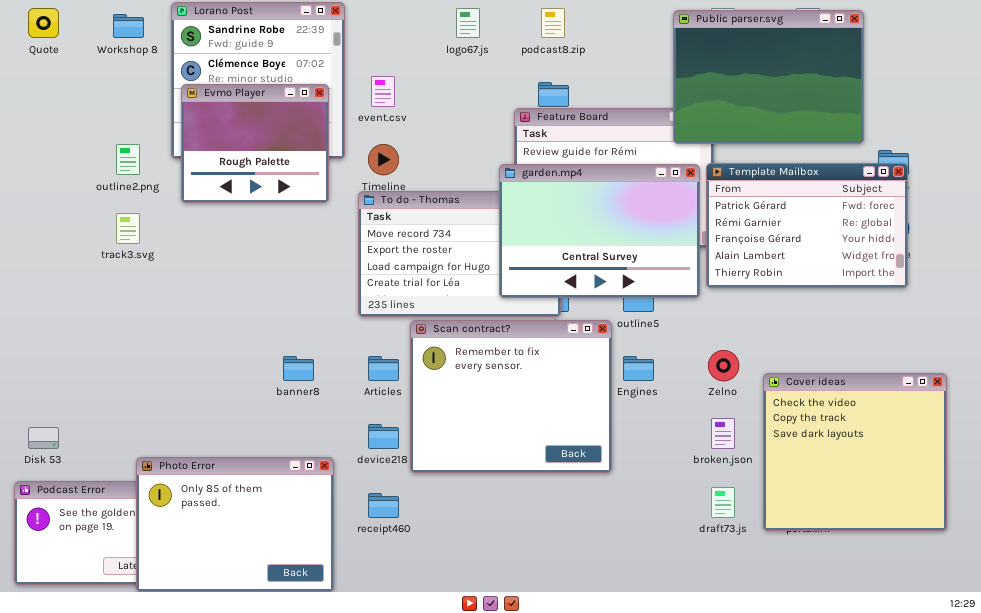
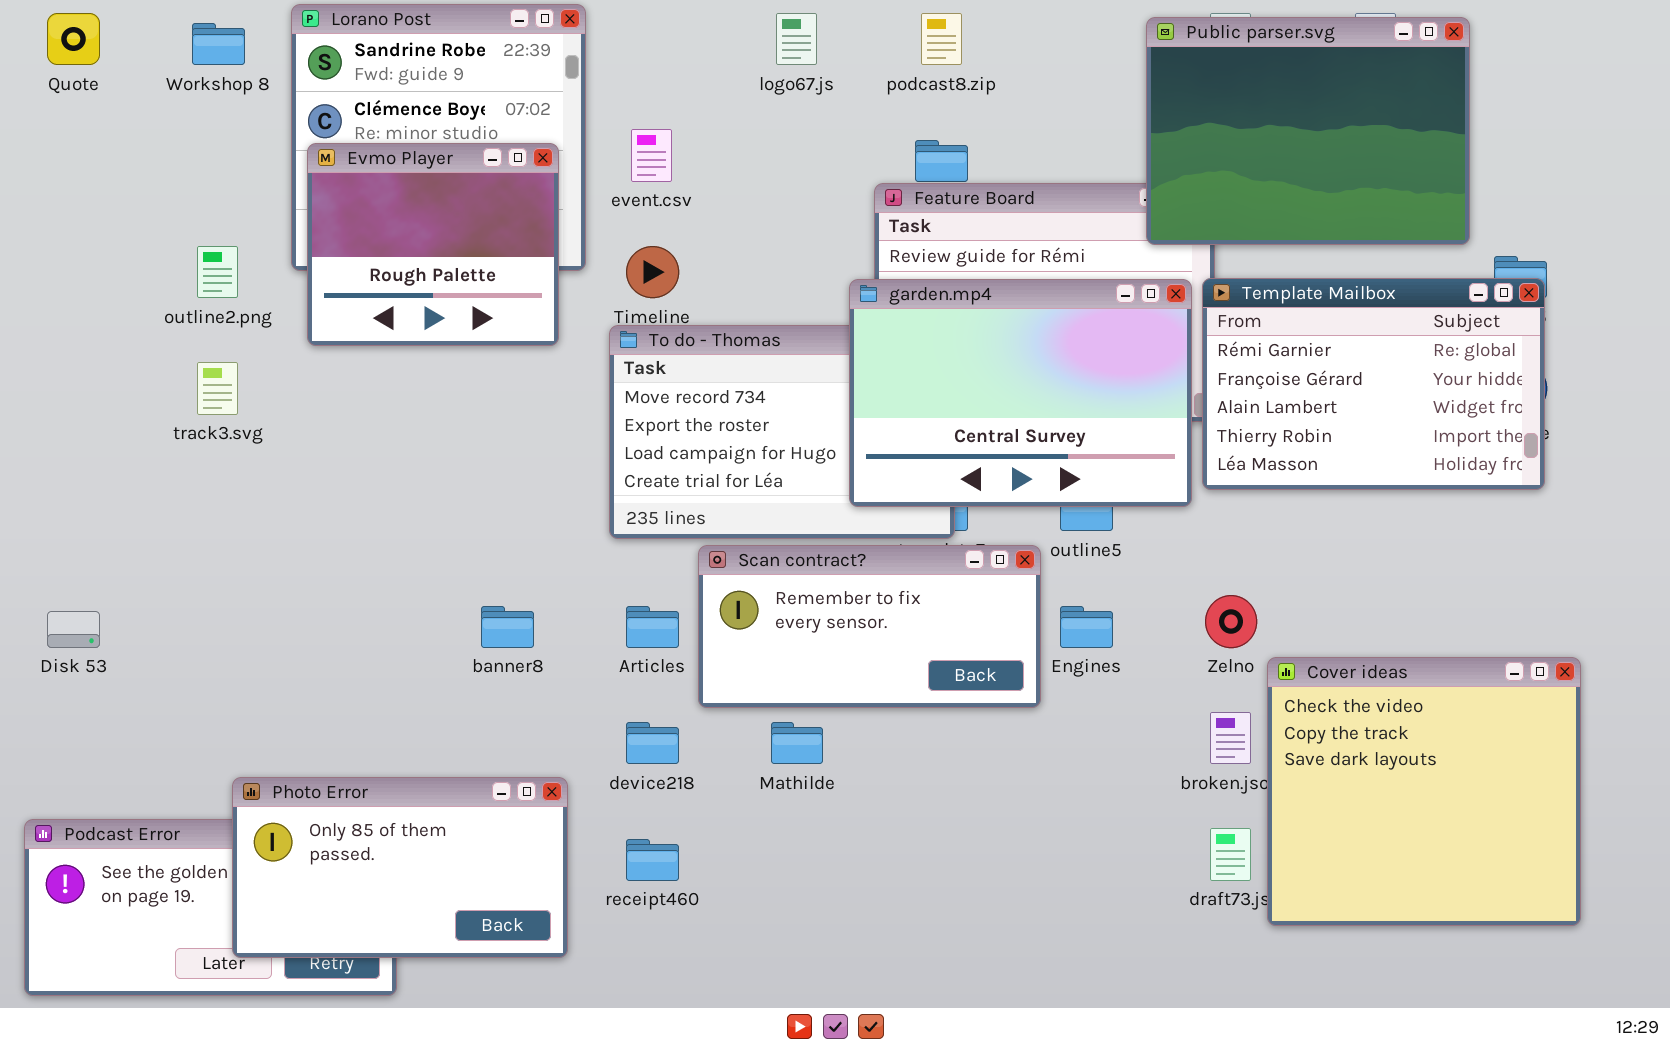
Template Mailbox: [706,163,908,288] -> [1202,278,1545,490], scrolled down 1 row
Scan contract?: [410,320,612,473] -> [698,545,1041,708], resized
Cover ideas: [763,373,947,531] -> [1267,657,1581,926], moved
Disk 53: [28,427,59,449] -> [47,611,100,648], moved
Photo Error: [136,457,334,592] -> [232,777,568,958], resized

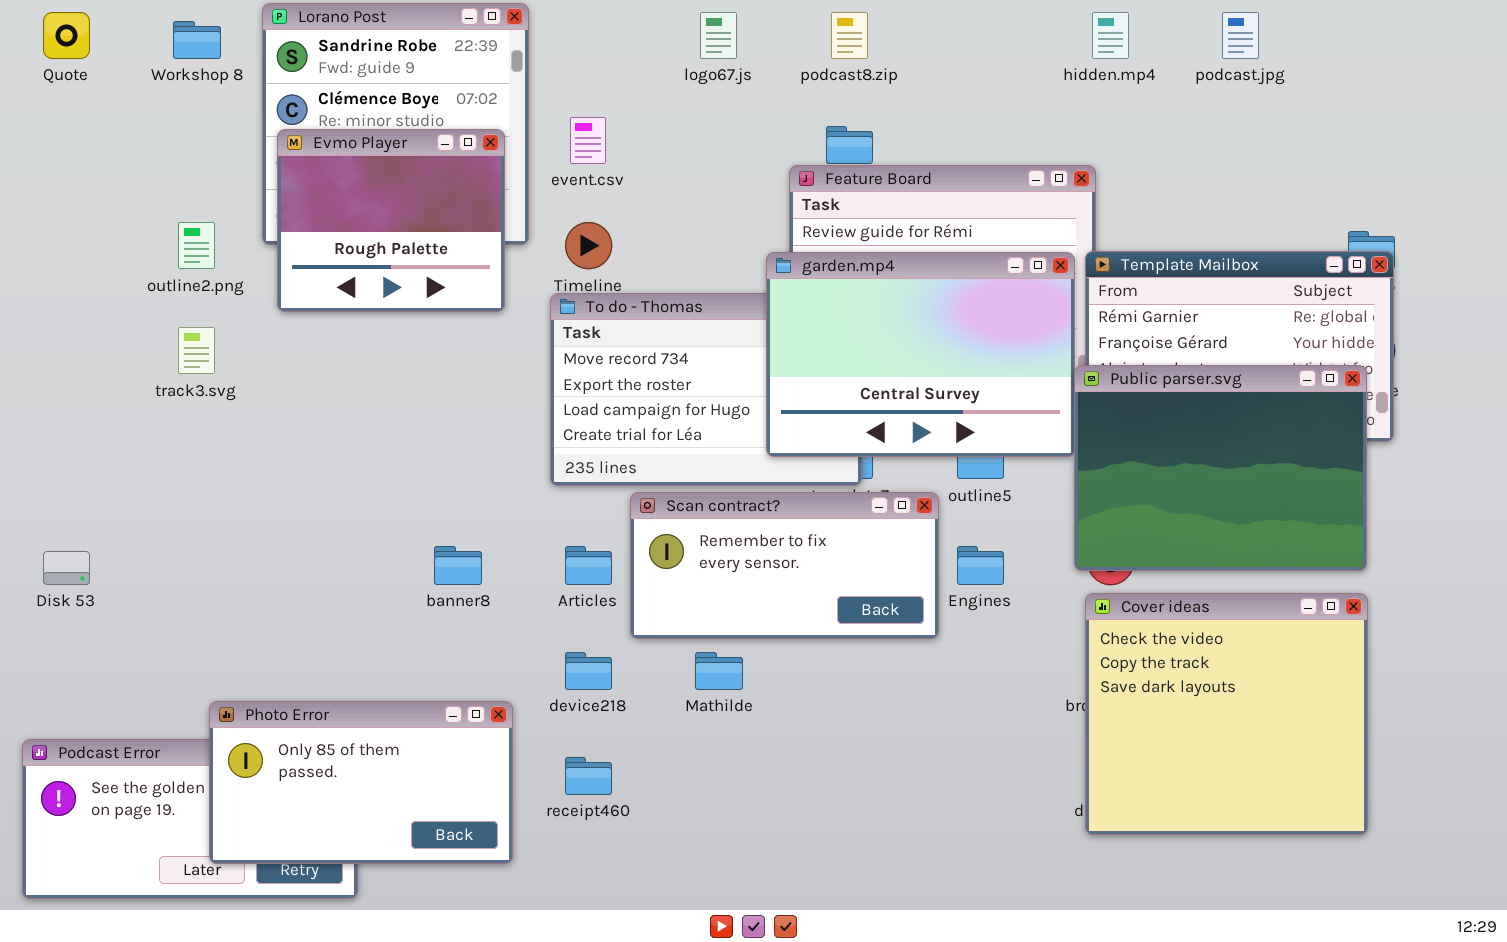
Public parser.svg: [1146,17,1470,245] -> [1074,365,1367,571], moved
Cover ideas: [1267,657,1581,926] -> [1085,593,1368,835], moved

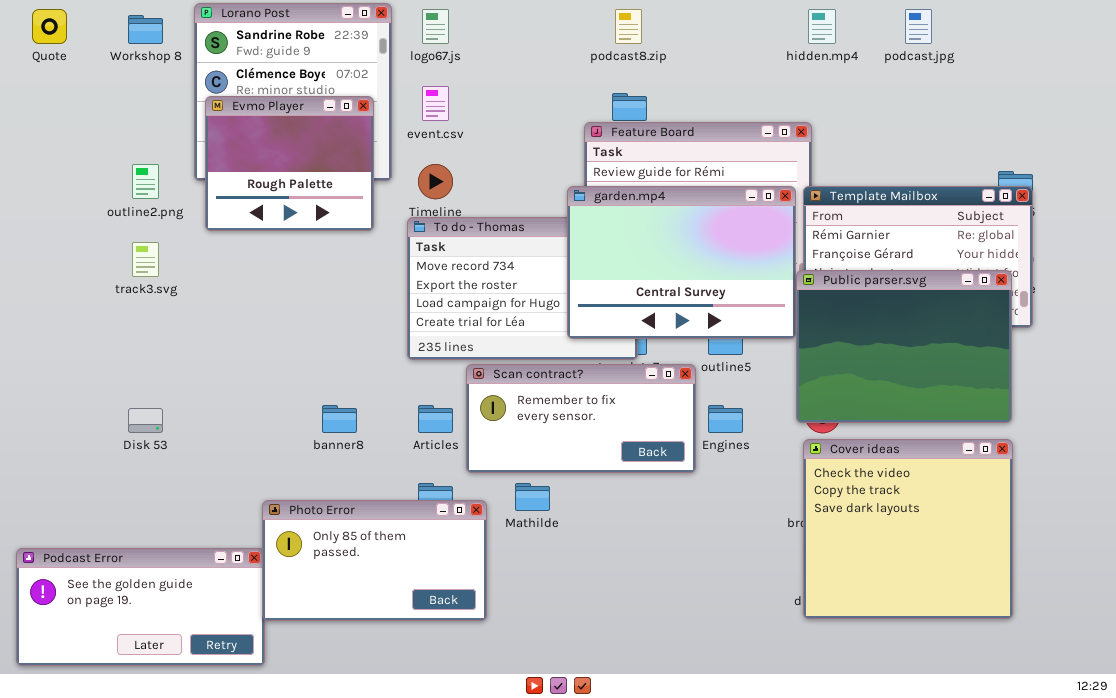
logo67.js: [700,12,737,59] -> [422,9,449,44], moved
Disk 53: [43,551,90,585] -> [128,408,163,433], moved
Photo Error: [209,701,513,864] -> [262,500,487,621], moved

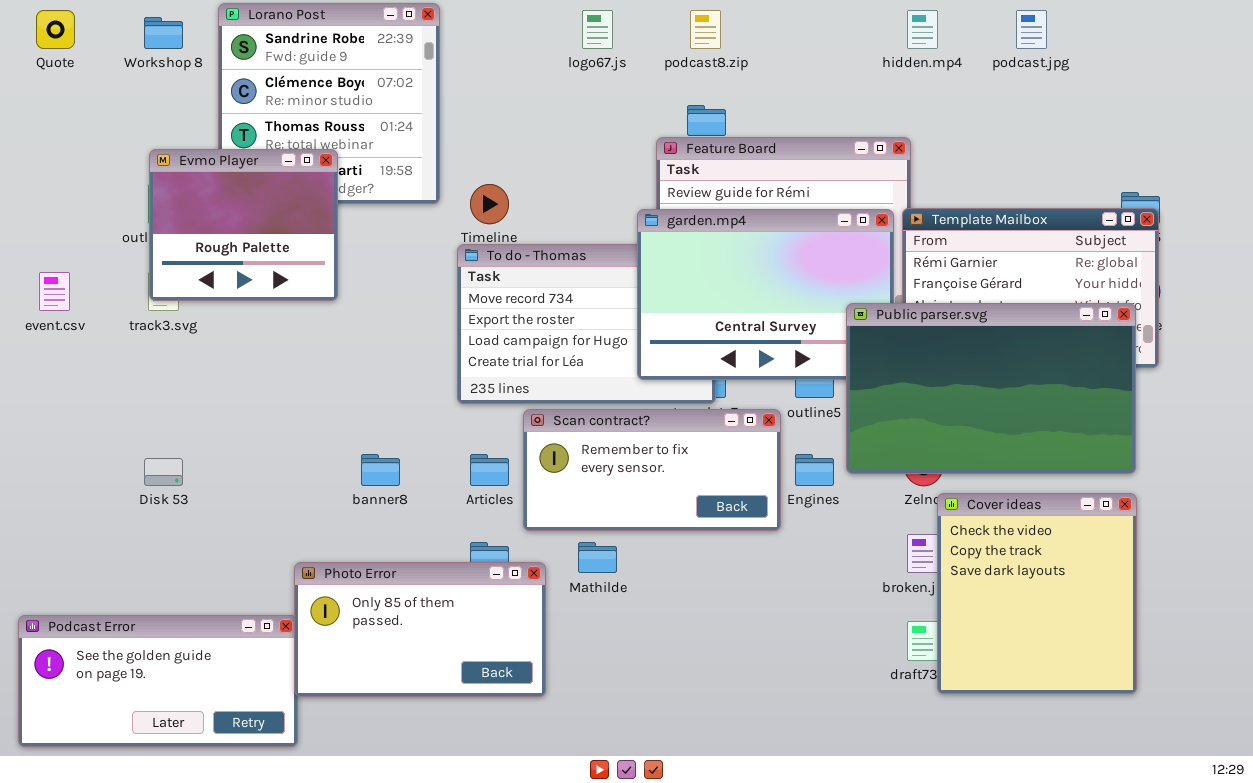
logo67.js: [422,9,449,44] -> [582,10,613,49], moved
event.csv: [422,86,449,121] -> [39,272,70,311], moved
Evmo Player: [205,96,374,231] -> [149,149,338,301], moved
Public parser.svg: [796,270,1012,423] -> [846,303,1136,474], resized
Cover ideas: [803,439,1013,619] -> [937,493,1137,694], resized

